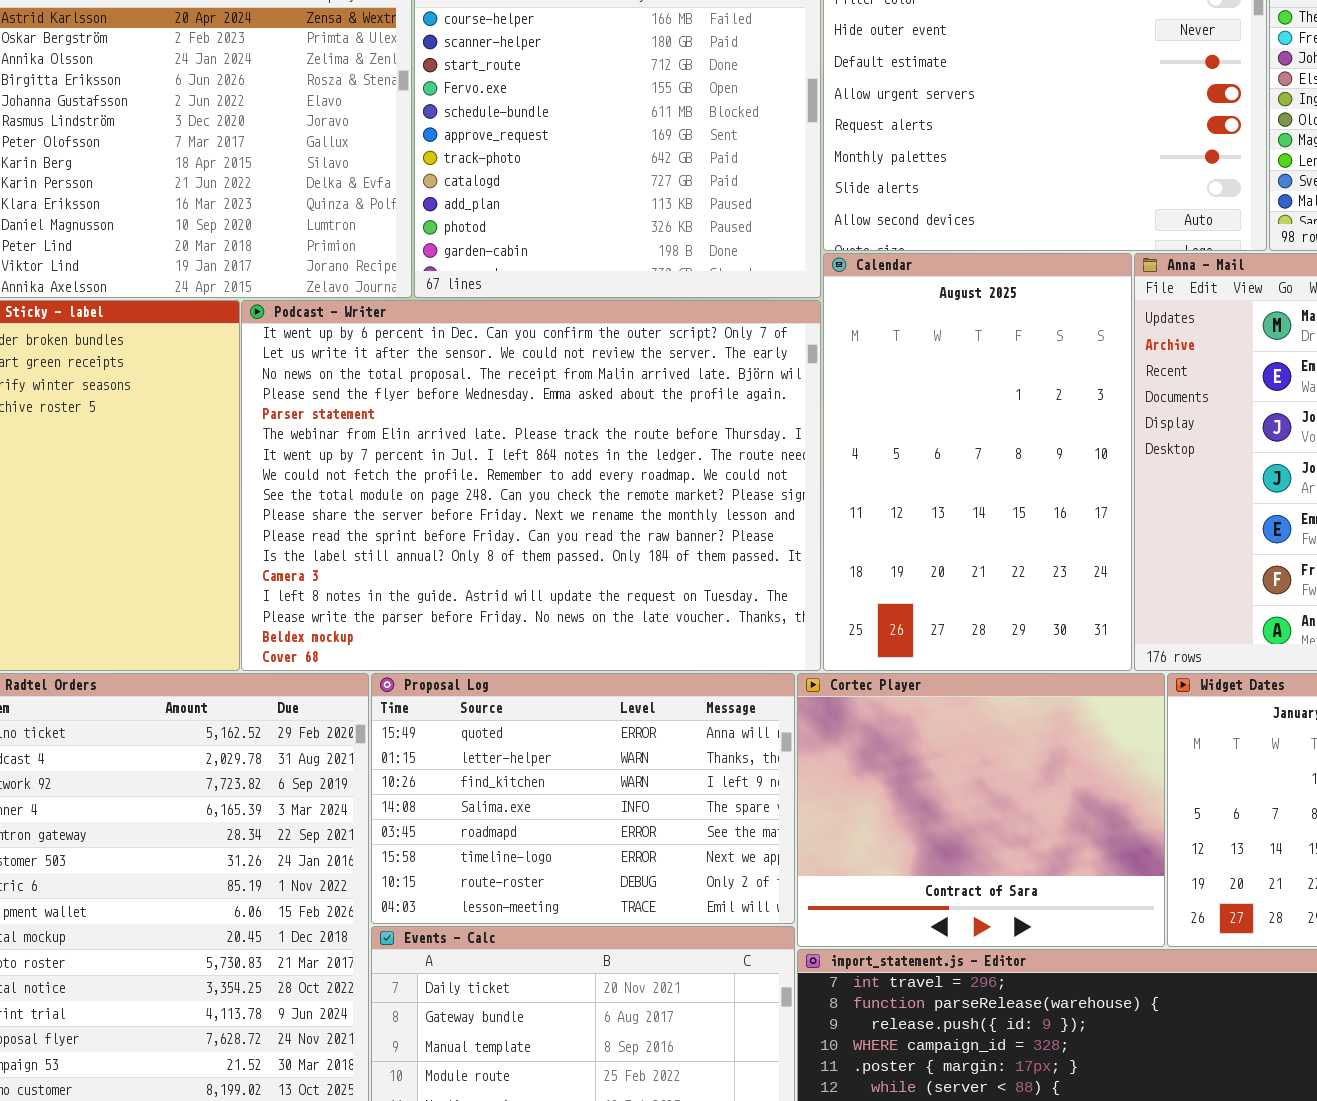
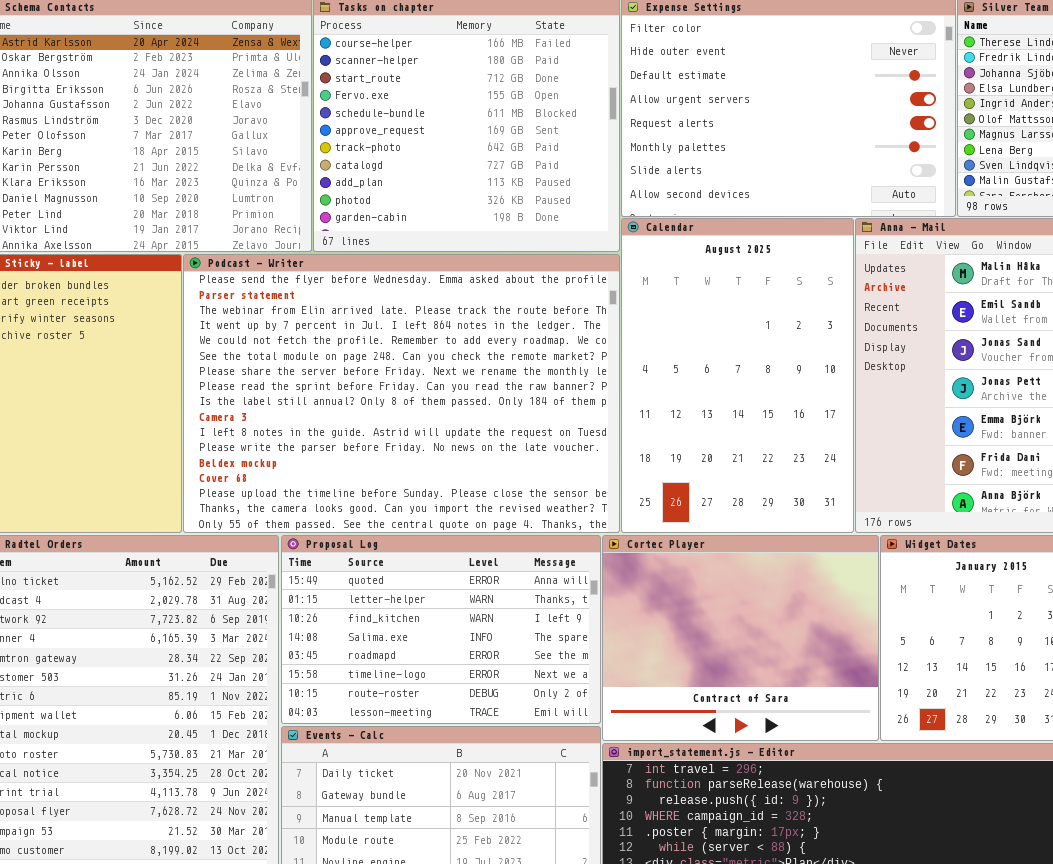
Podcast - Writer: [241,300,821,671] -> [183,254,620,533], scrolled down 3 rows

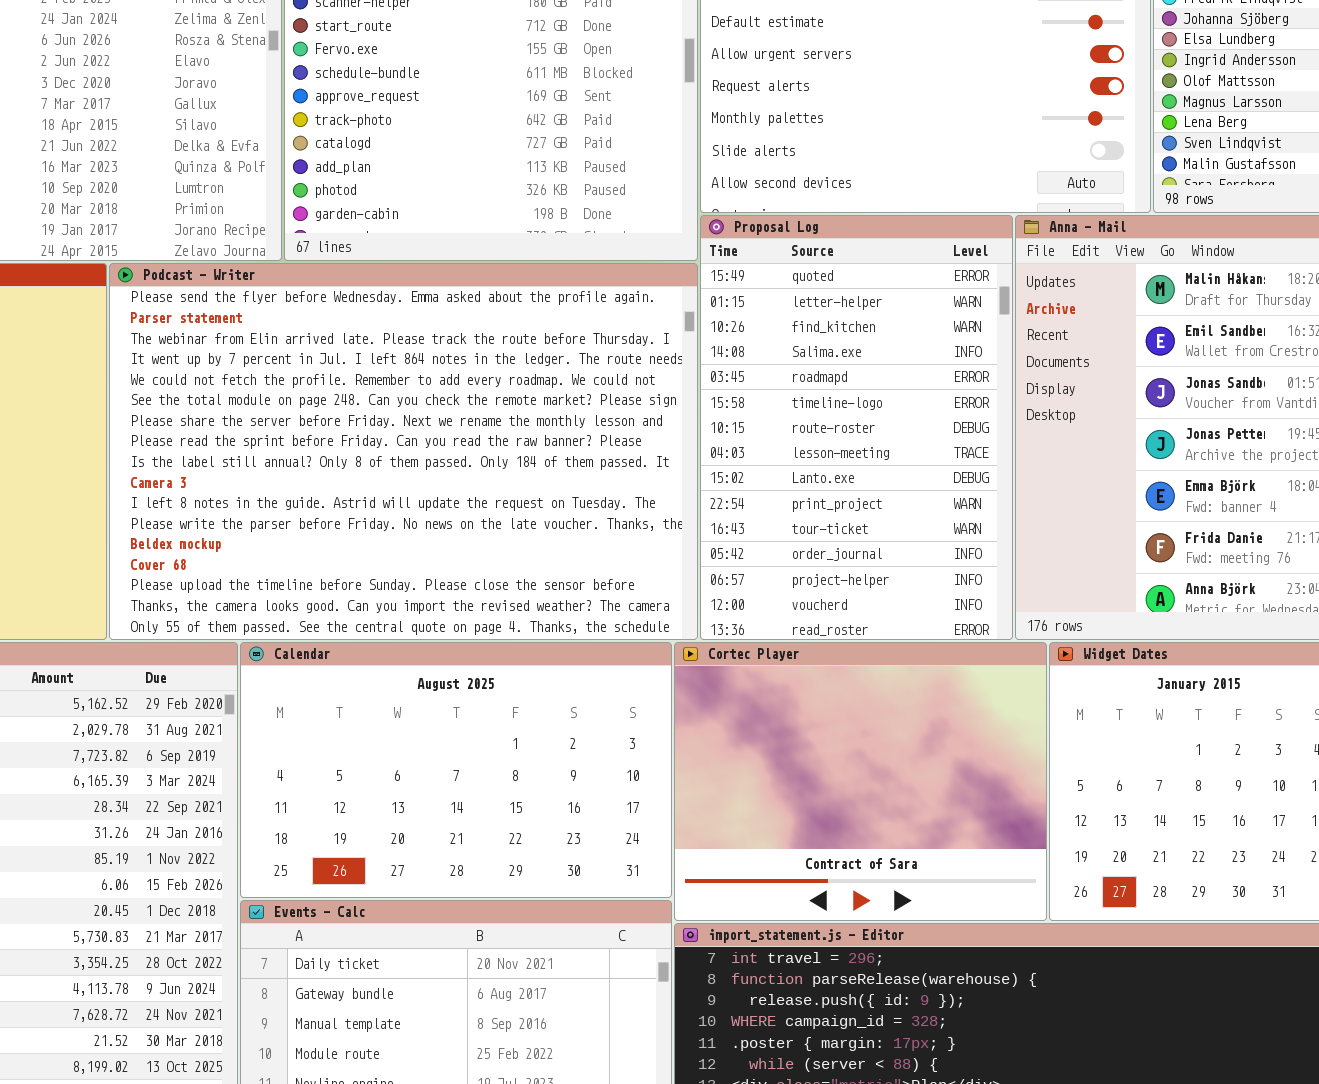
Calendar: [621,218,854,533] -> [240,642,672,898], moved, resized
Proposal Log: [281,535,601,724] -> [700,215,1013,640], moved, resized

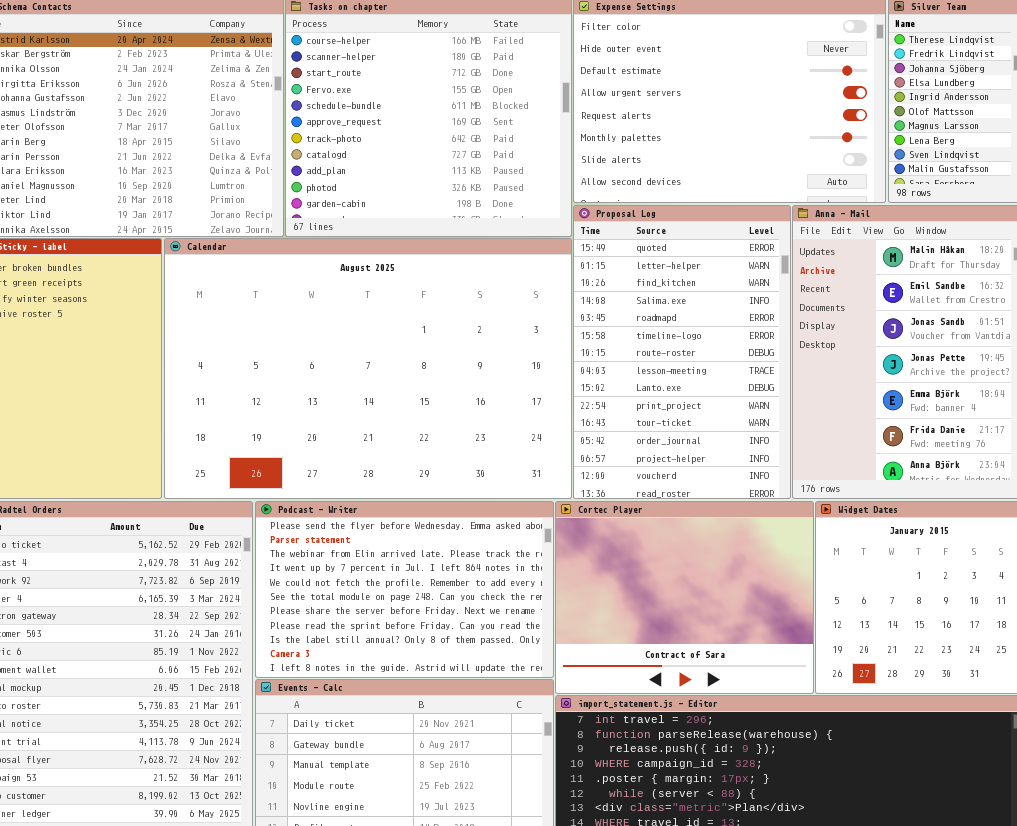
Podcast - Writer: [109,263,698,640] -> [255,501,554,678], moved, resized
Calendar: [240,642,672,898] -> [164,238,572,499], moved, resized

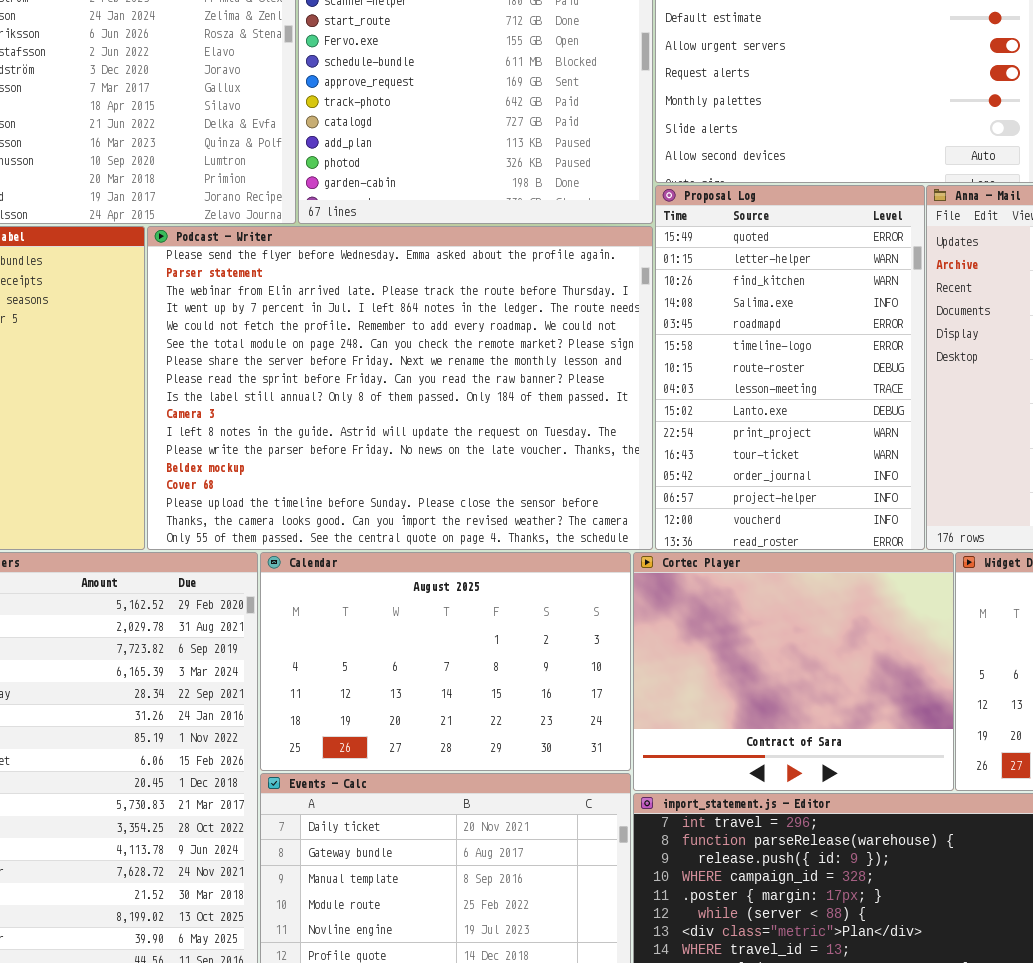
Calendar: [164,238,572,499] -> [260,552,631,771], moved, resized
Podcast - Writer: [255,501,554,678] -> [147,226,653,550], moved, resized

